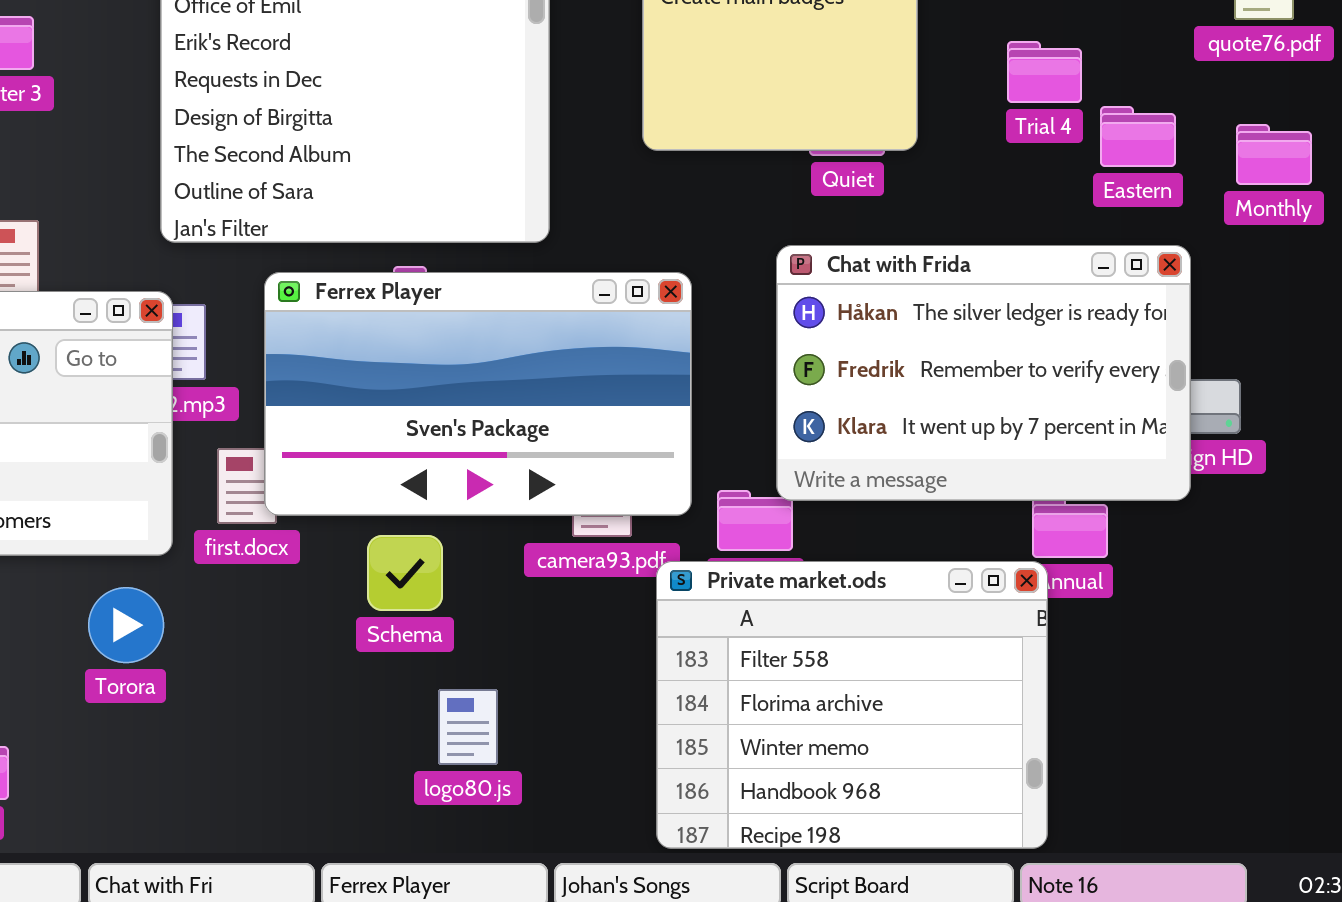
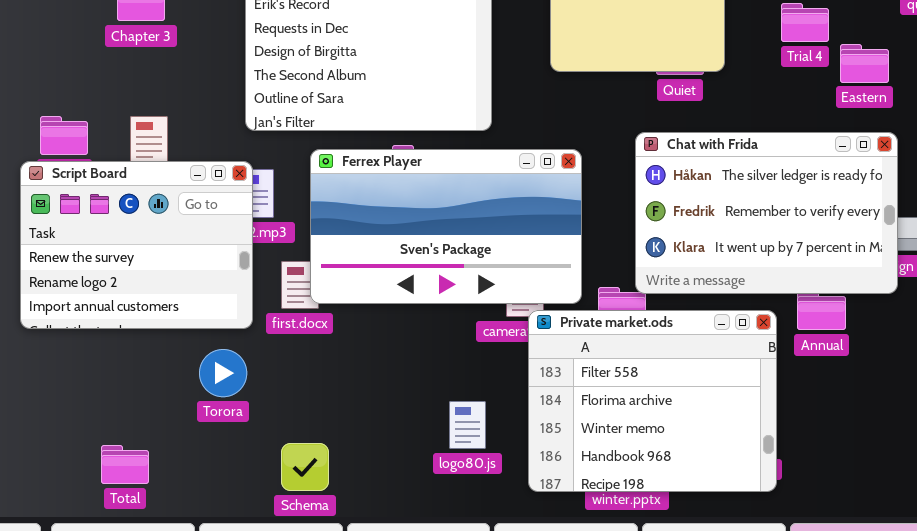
Schema: [367,535,443,611] -> [281,443,329,491], moved
Private market.ods: [656,561,1048,849] -> [528,310,777,492], moved
logo80.js: [438,689,498,765] -> [449,401,486,449], moved

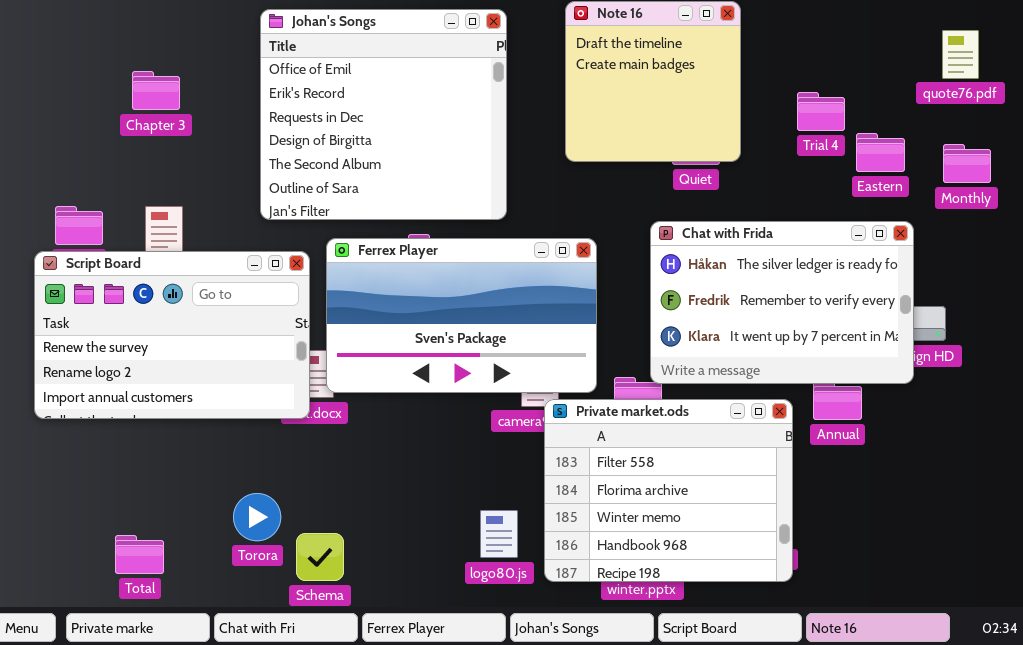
Script Board: [20,161,253,329] -> [34,251,310,419], resized
Torora: [199,349,247,397] -> [233,493,281,541], moved
logo80.js: [449,401,486,449] -> [480,510,518,558], moved

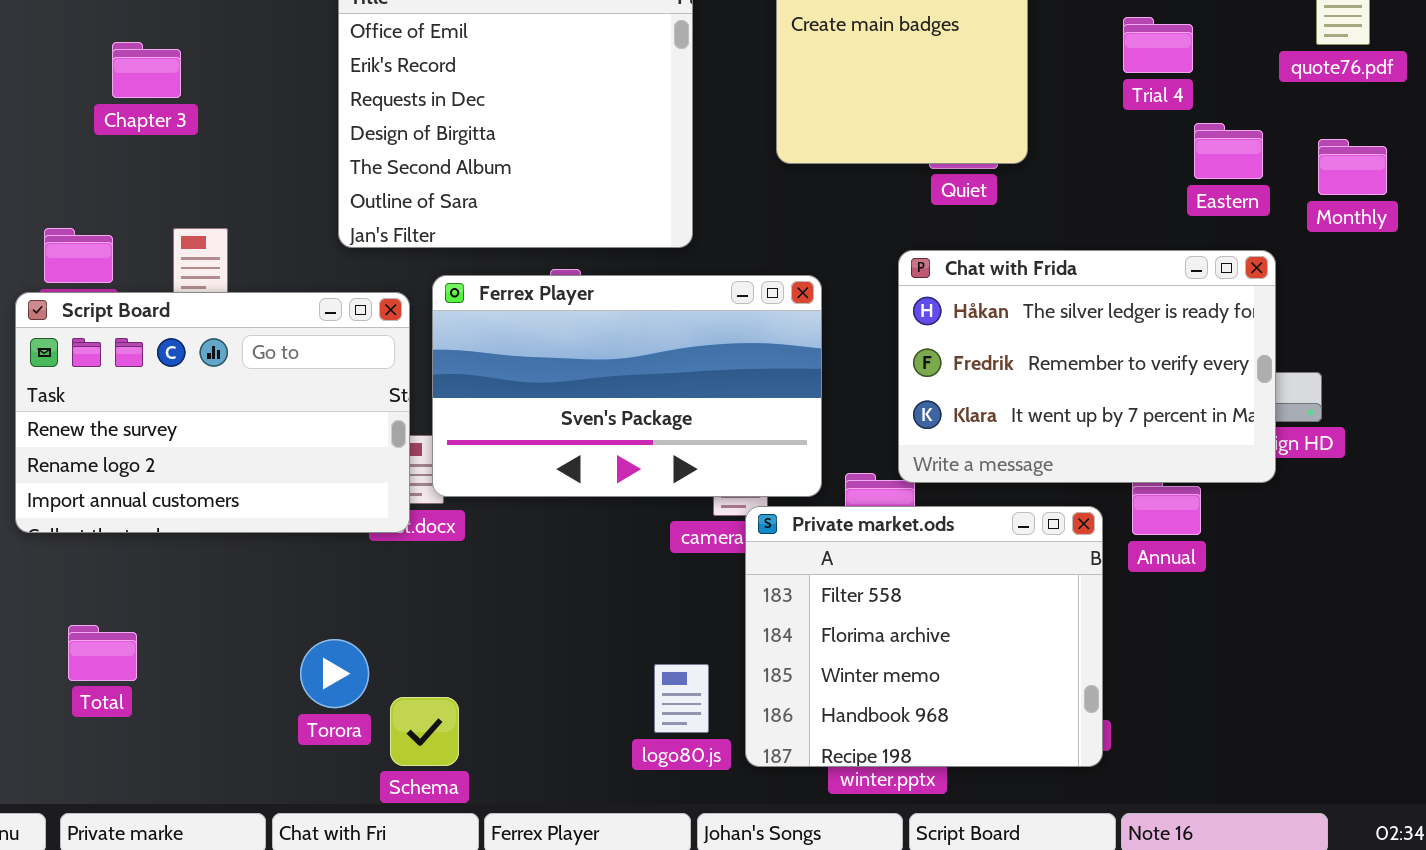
Chapter 3: [132,71,180,110] -> [112,42,181,98], moved
Trial 4: [797,92,845,131] -> [1123,17,1193,73], moved
Total: [115,535,164,574] -> [68,625,137,681], moved

